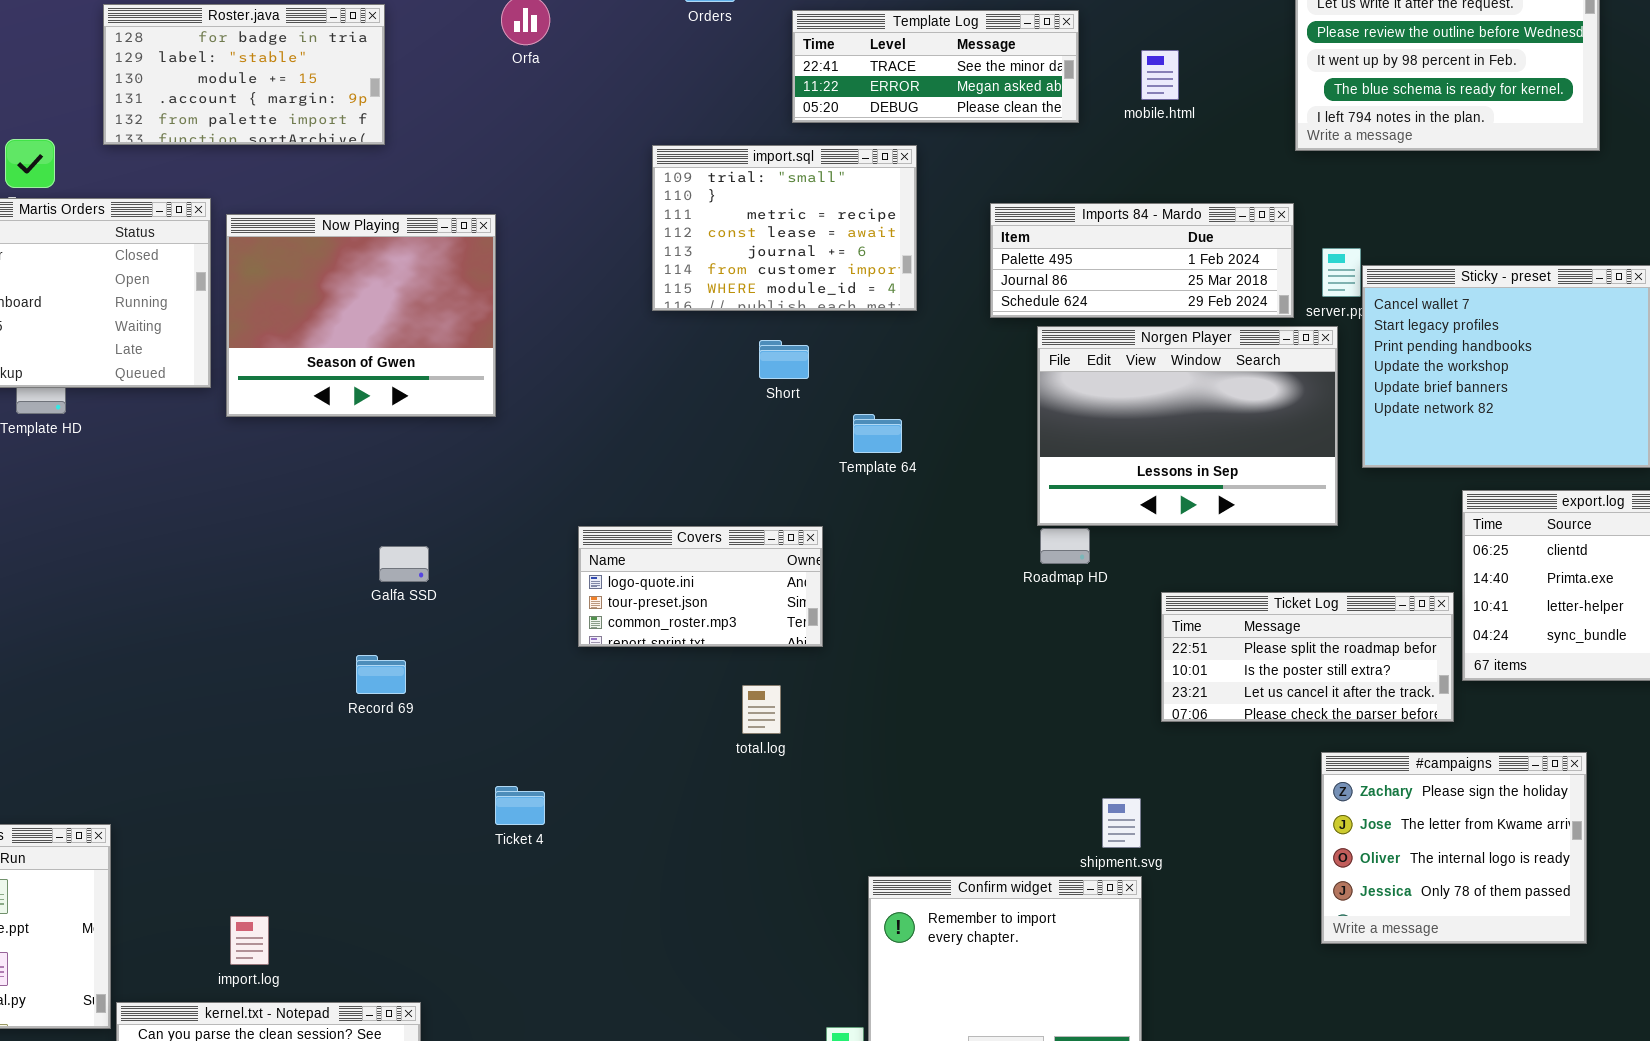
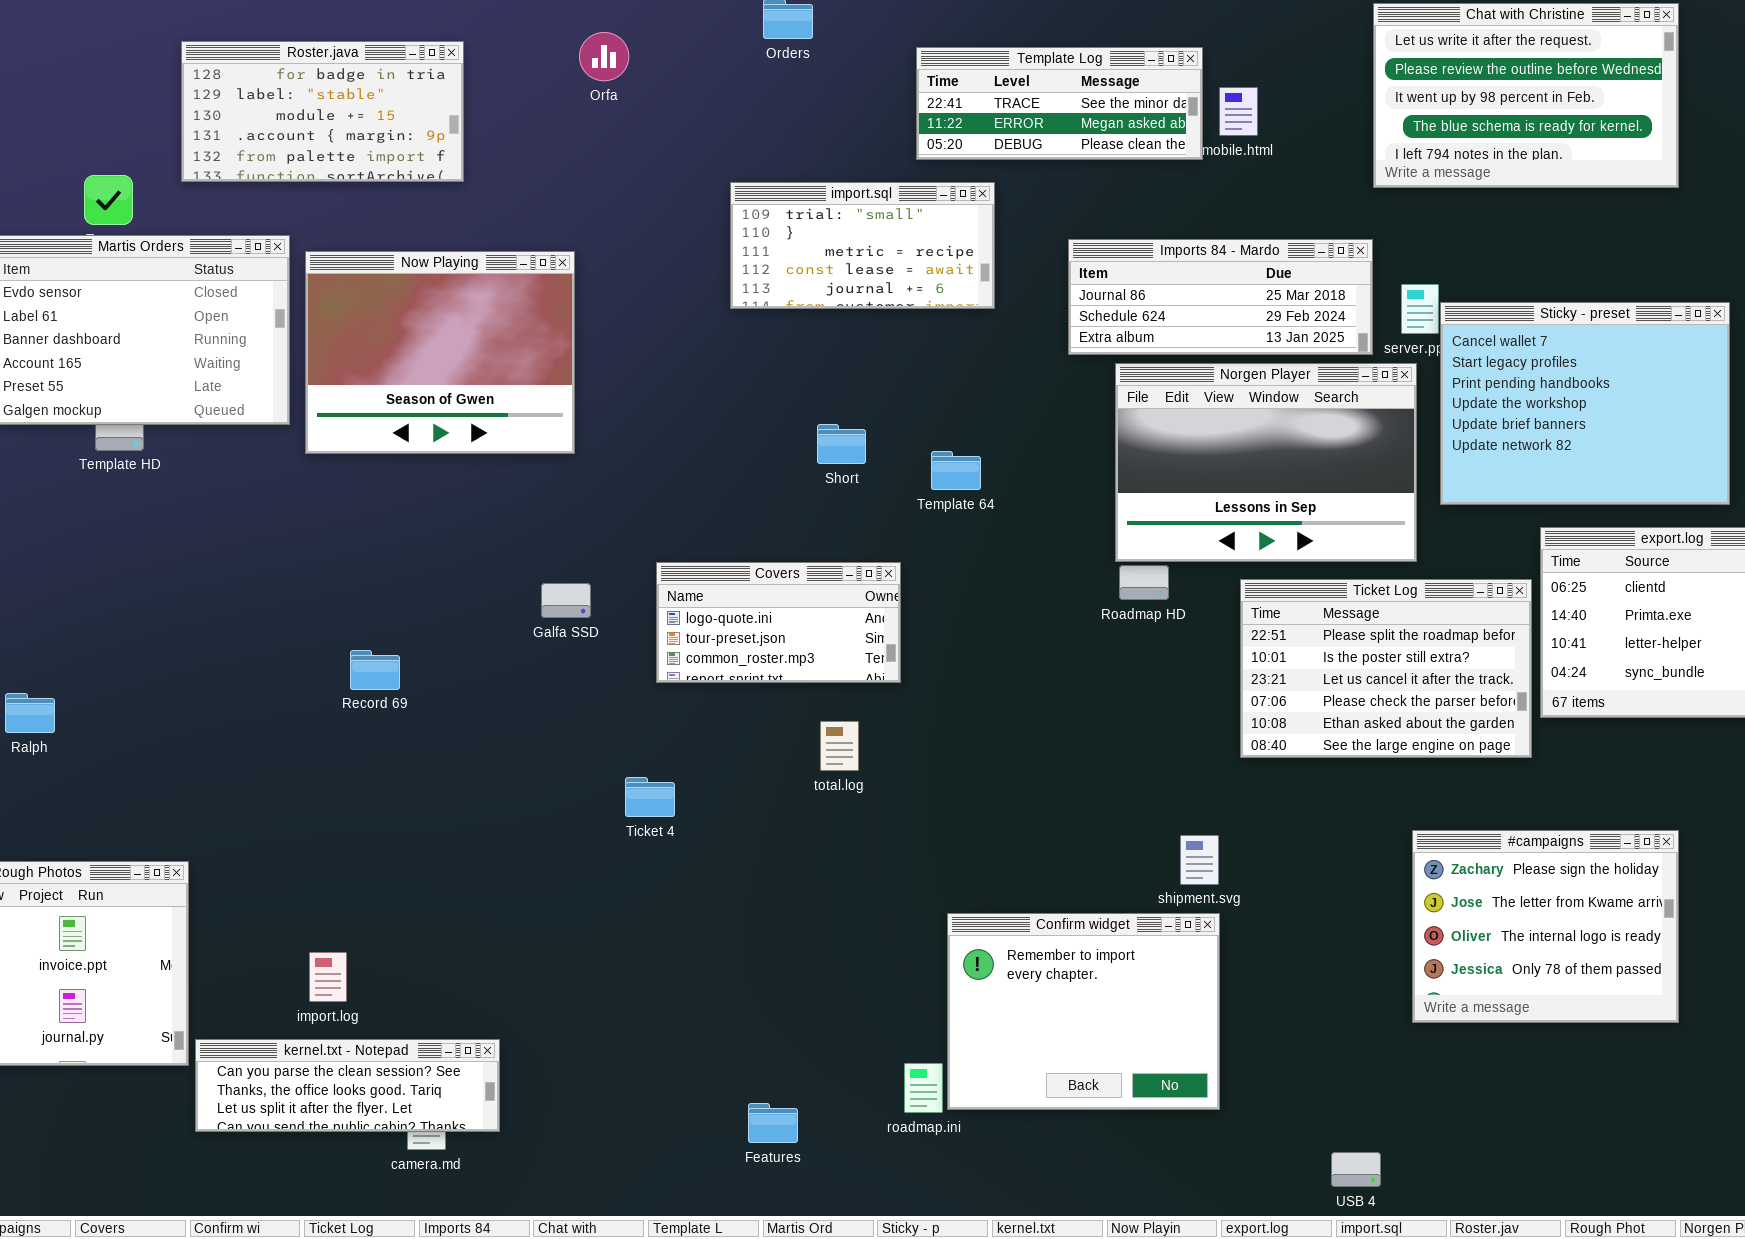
Template Log: [792,10,1079,123] -> [916,47,1203,160], moved
import.sql: [652,145,917,311] -> [730,182,995,309], resized
Imports 84 - Mardo: [990,203,1294,318] -> [1068,239,1373,355], scrolled down 1 row
Short: [759,340,809,379] -> [817,424,866,464], moved
Galfa SSD: [379,546,429,582] -> [541,583,591,618], moved
Ticket Log: [1161,592,1454,722] -> [1240,579,1532,758], resized
Record 69: [356,655,406,694] -> [350,650,400,690], moved
#campaigns: [1321,752,1587,944] -> [1412,830,1679,1023], moved
Ticket 4: [495,786,545,825] -> [625,777,675,817], moved

